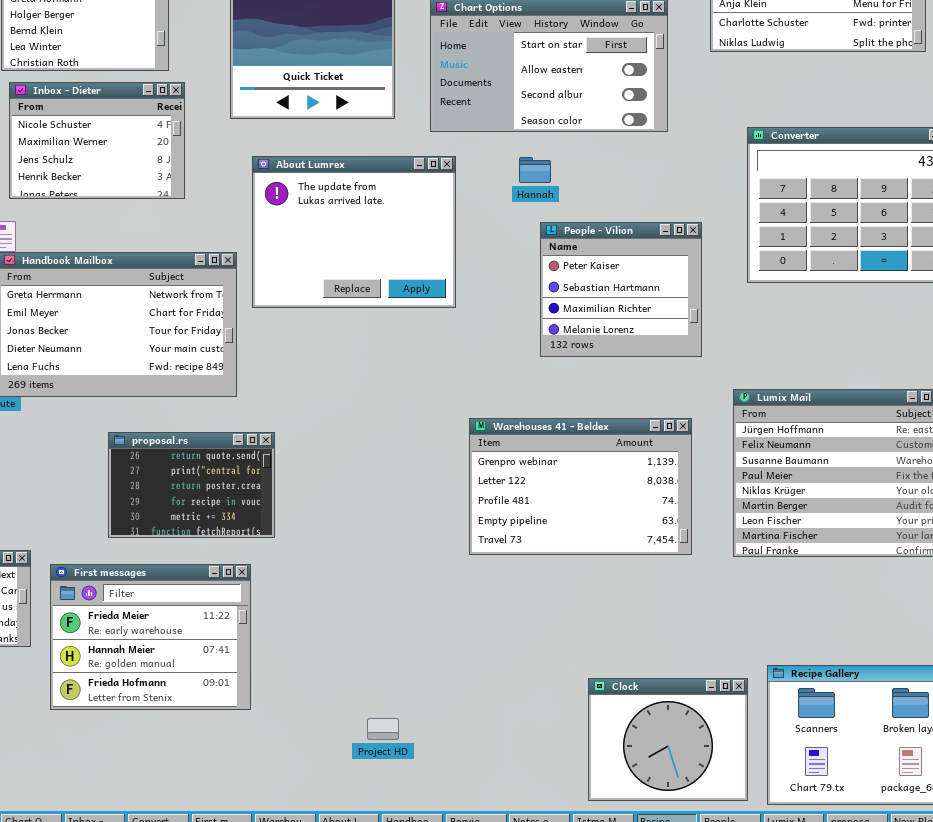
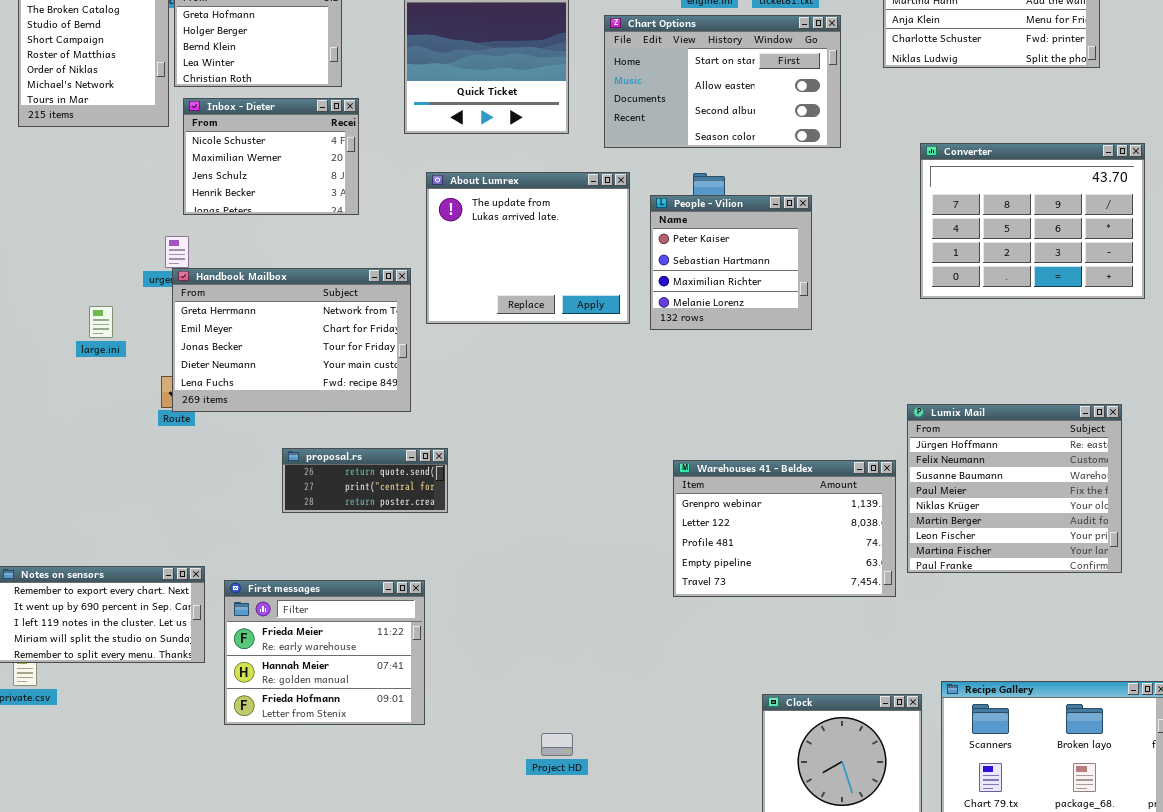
People - Vilion: [540,222,702,357] -> [650,195,812,330], moved
Warehouses 41 - Beldex: [469,418,692,555] -> [673,460,896,597], moved
proposal.rs: [108,432,275,538] -> [282,448,448,513], resized

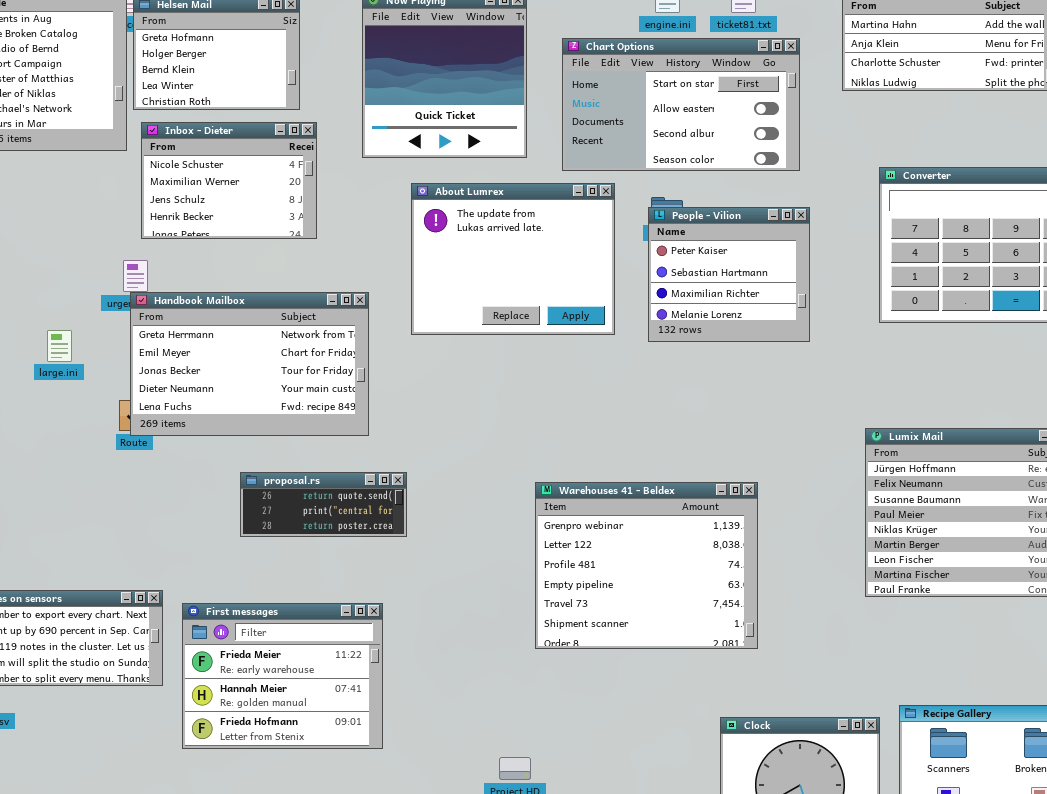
About Lumrex: [426,172,630,324] -> [411,183,615,335], moved
People - Vilion: [650,195,812,330] -> [648,207,810,342], moved
Warehouses 41 - Beldex: [673,460,896,597] -> [535,482,758,649], moved, resized

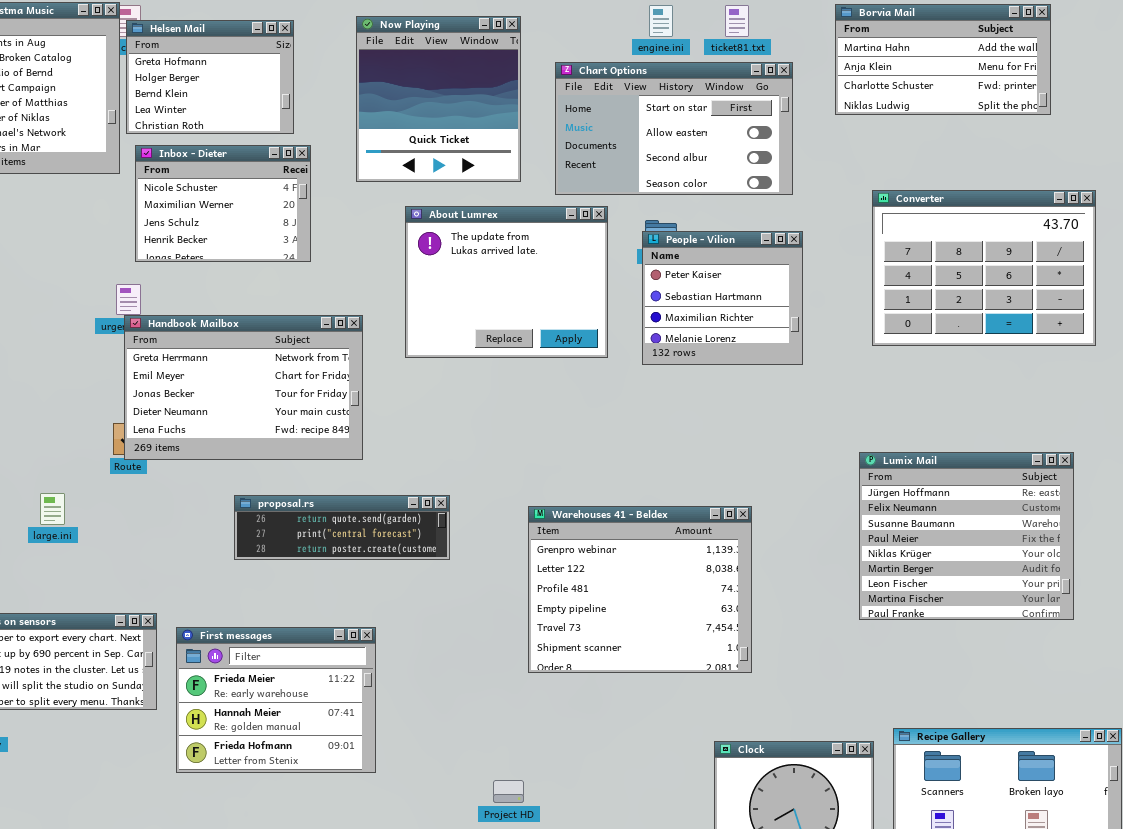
large.ini: [47,330,72,362] -> [40,493,65,525], moved
proposal.rs: [240,472,407,537] -> [234,495,450,560], resized

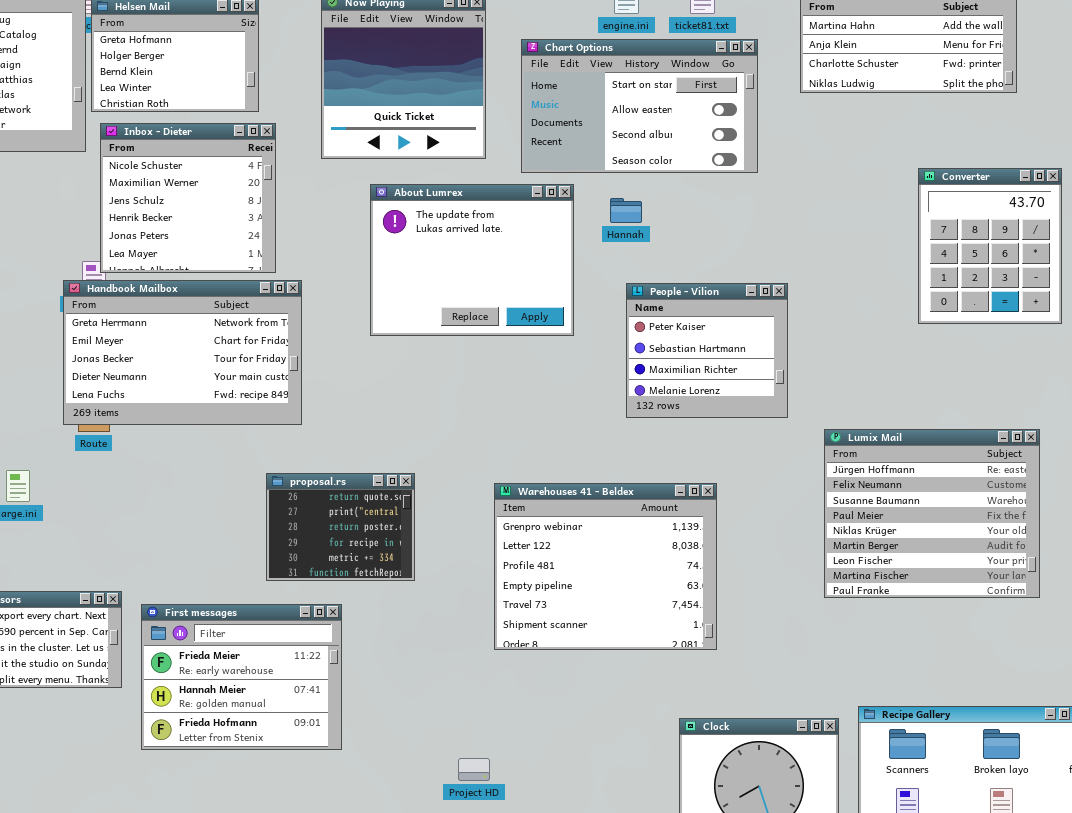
Inbox - Dieter: [135,145,311,262] -> [100,123,276,273], resized
Converter: [872,190,1096,346] -> [918,168,1062,324], resized
People - Vilion: [642,231,803,365] -> [626,283,788,418], moved
Handbook Mailbox: [124,315,363,460] -> [63,280,302,425], moved
proposal.rs: [234,495,450,560] -> [266,473,415,581], resized

